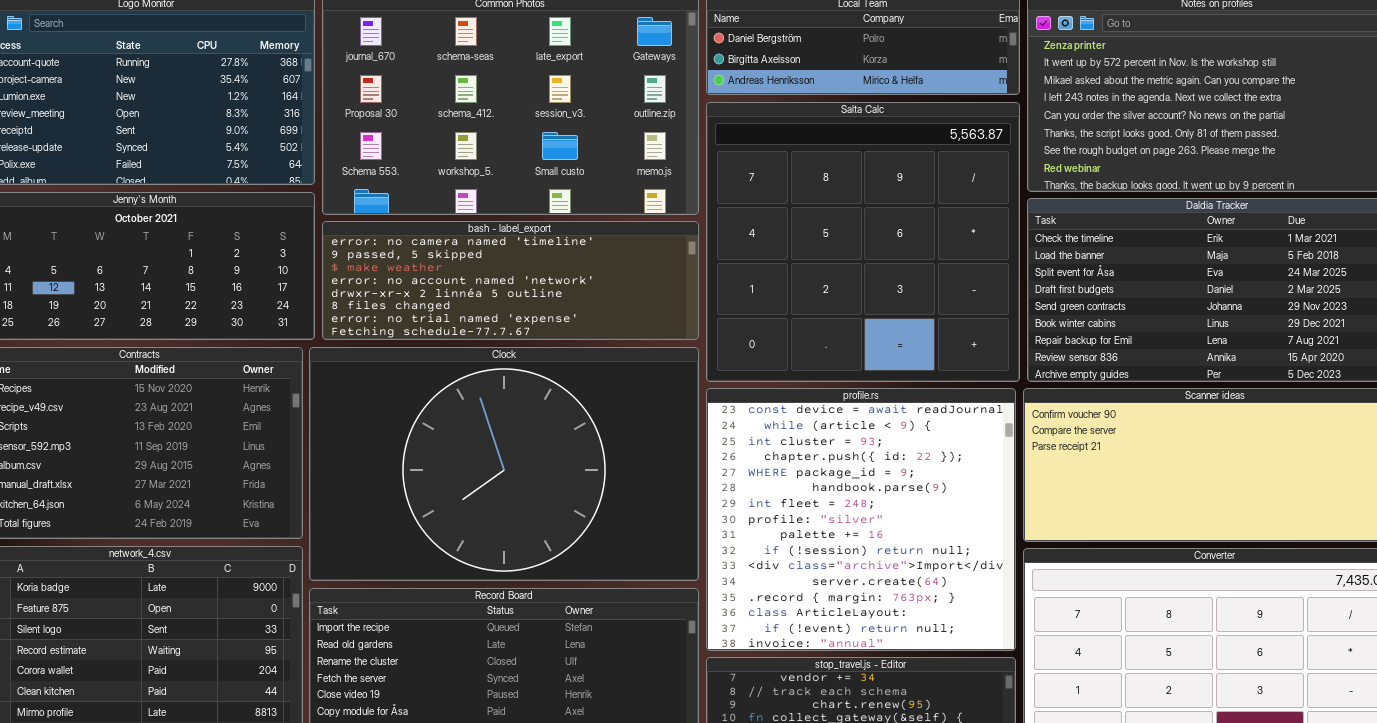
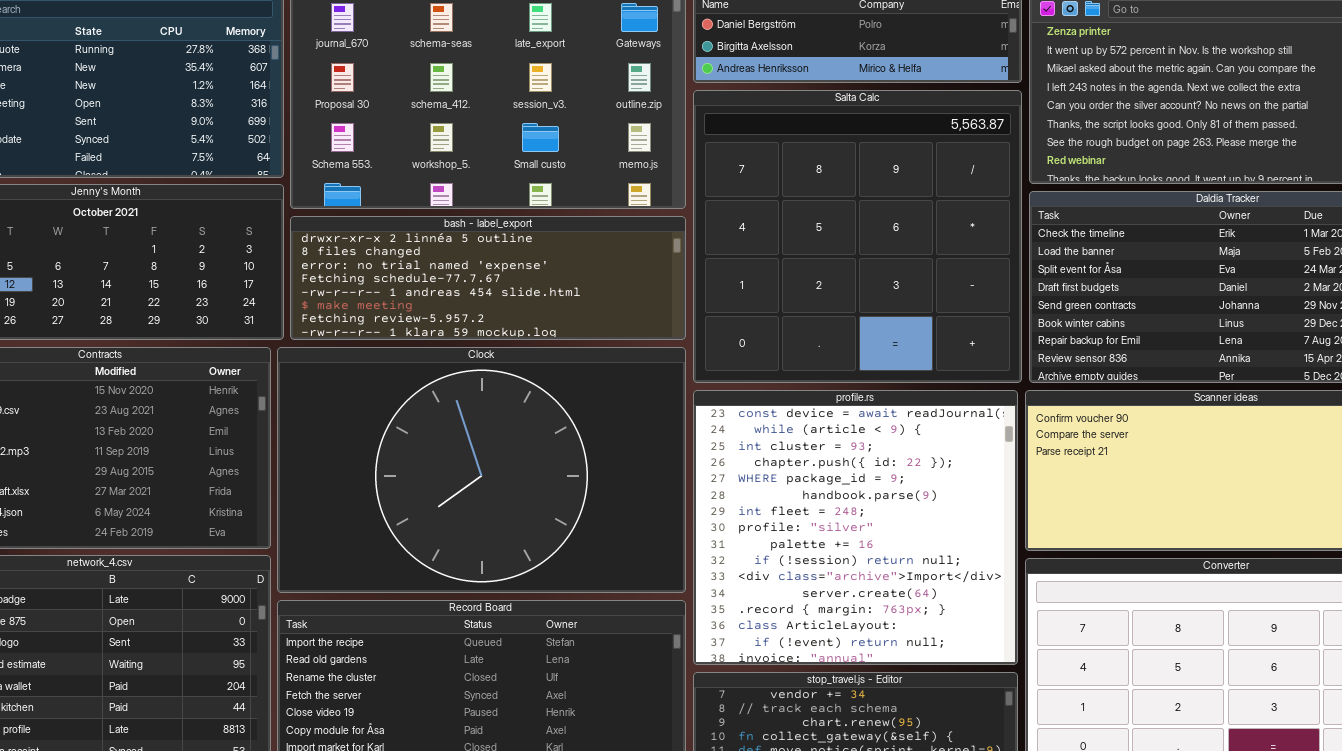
bash - label_export: [322,221,699,340] -> [290,216,686,340], scrolled down 4 rows

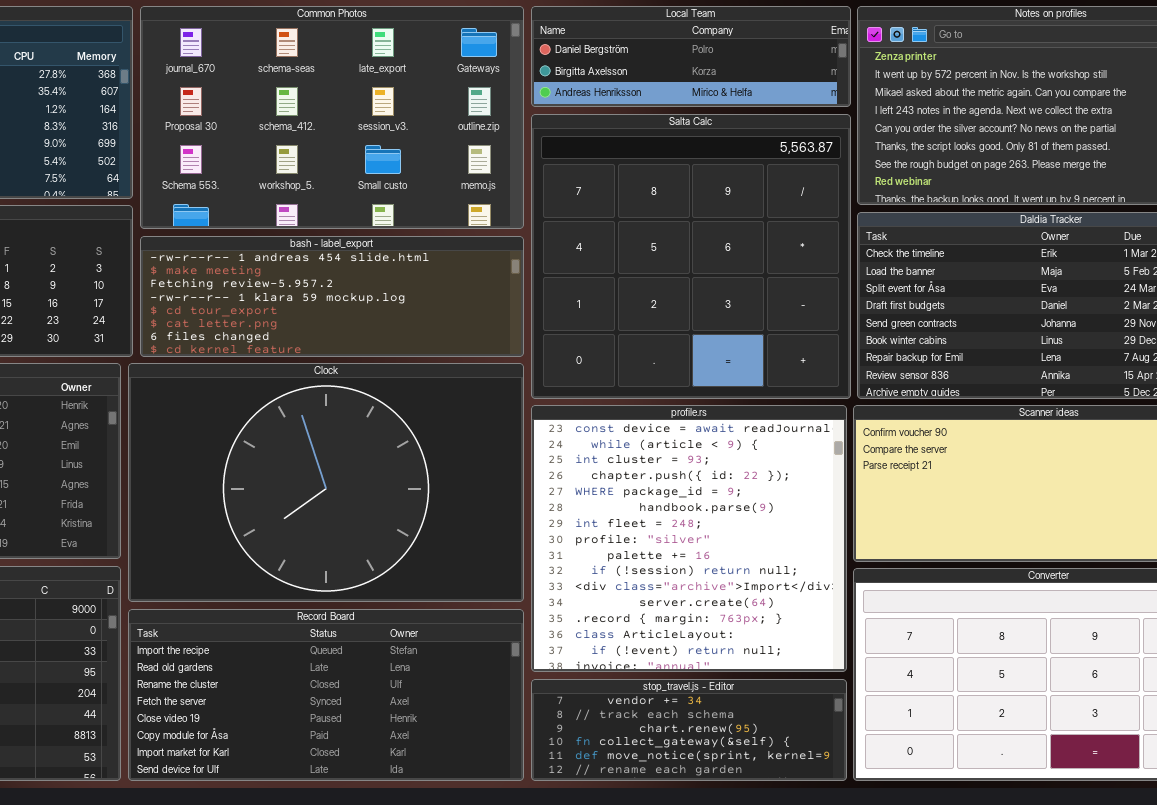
bash - label_export: [290,216,686,340] -> [140,236,524,357], scrolled down 4 rows

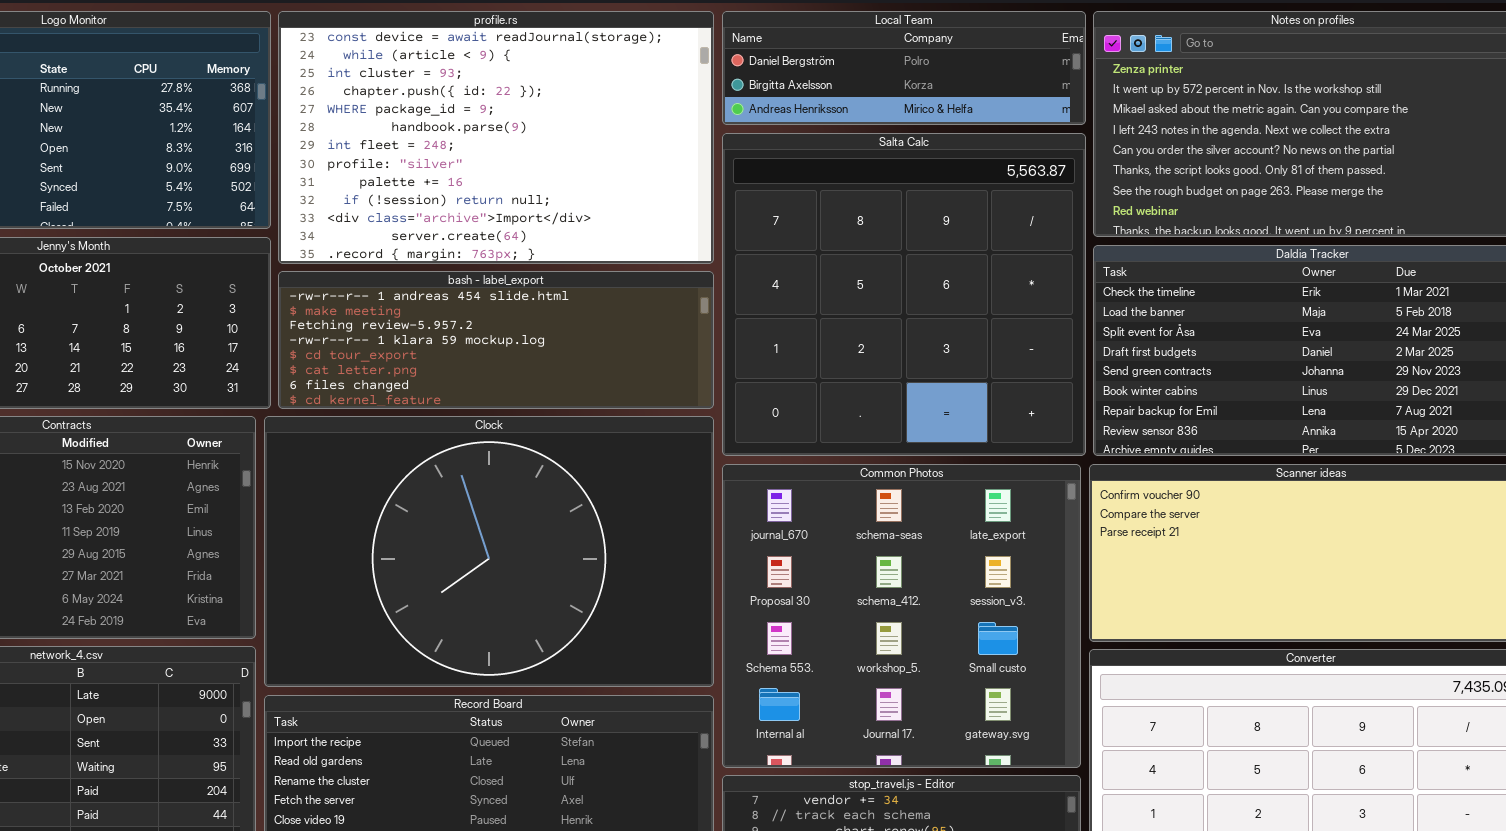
Common Photos: [140,6,524,229] -> [722,464,1081,768], moved, resized
profile.rs: [531,405,847,672] -> [278,11,714,264], moved, resized

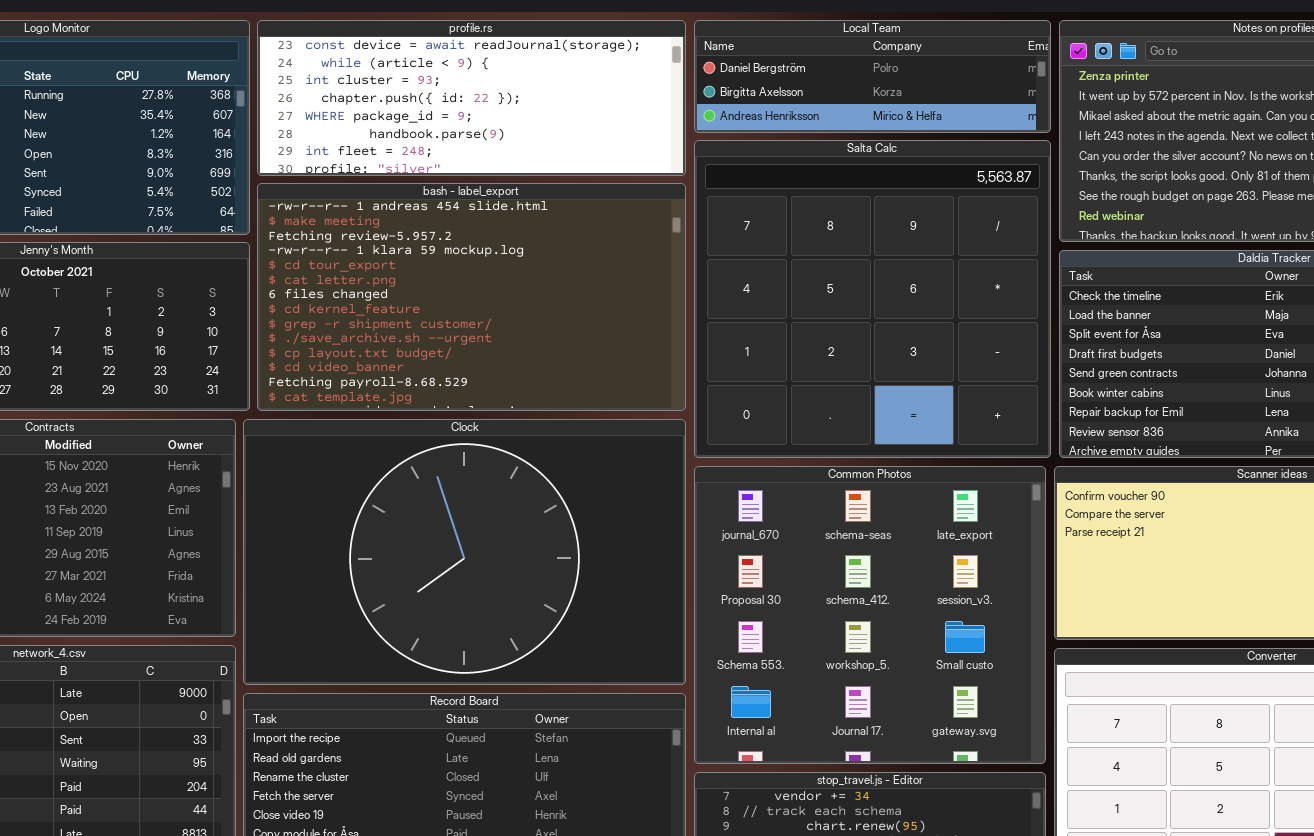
profile.rs: [278,11,714,264] -> [257,20,686,176], resized
bash - label_export: [278,271,714,409] -> [257,183,686,411], resized

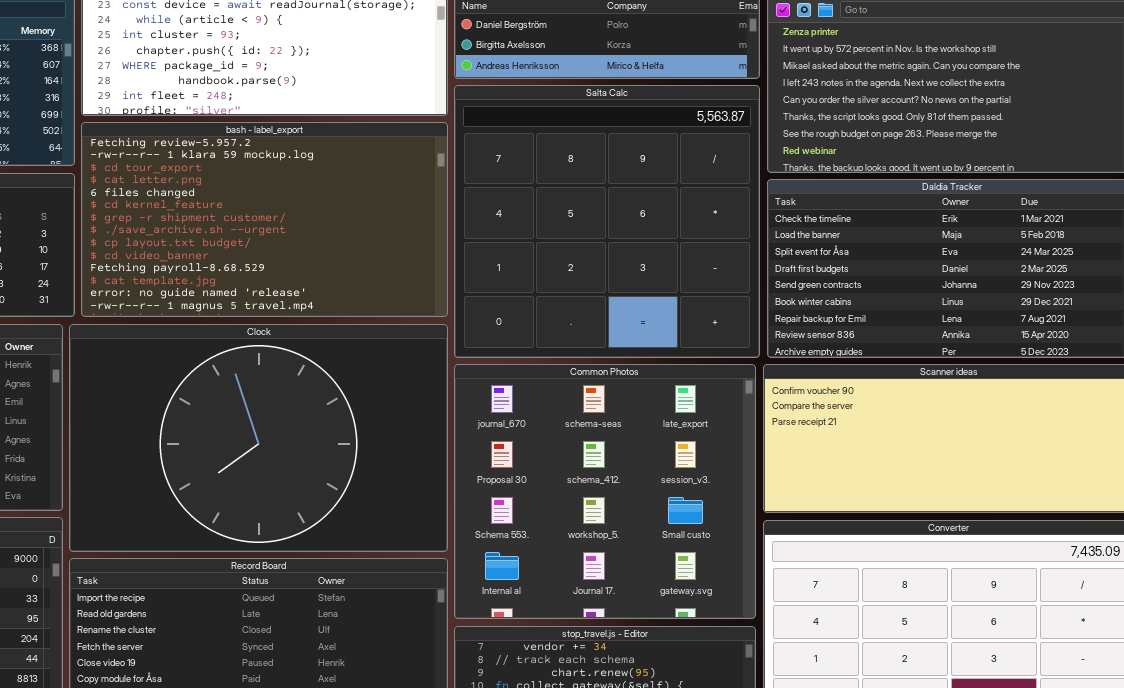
bash - label_export: [257,183,686,411] -> [81,122,448,317], scrolled down 2 rows

